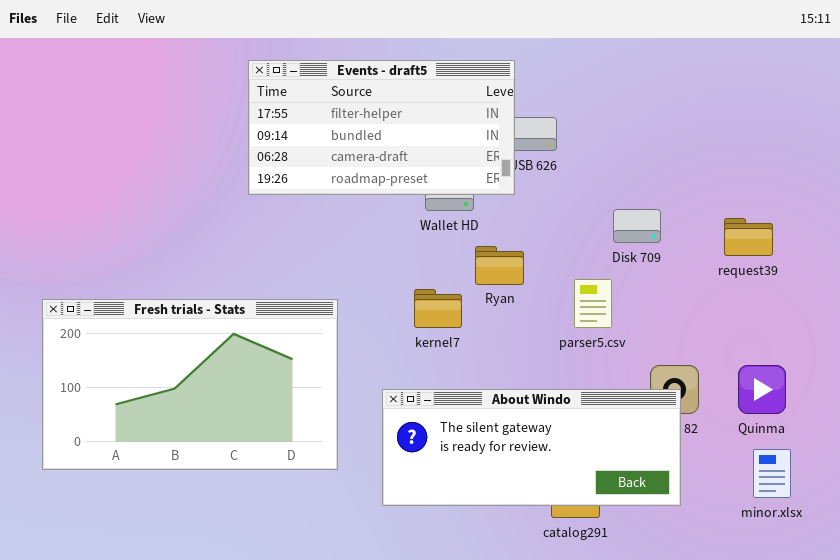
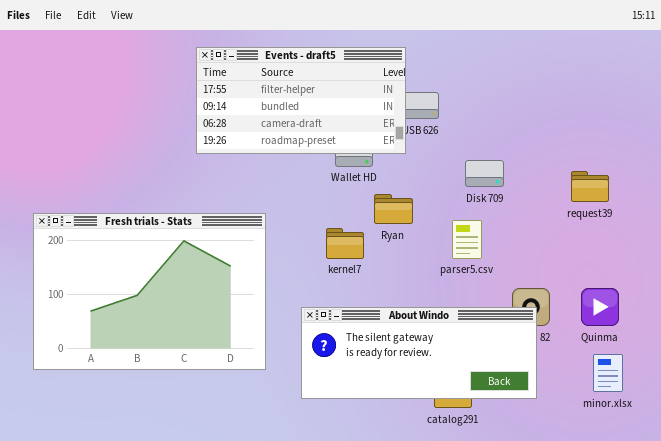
Disk 709: [613,209,661,243] -> [465,160,504,187], moved
Fresh trials - Stats: [42,299,338,470] -> [33,213,266,370], resized

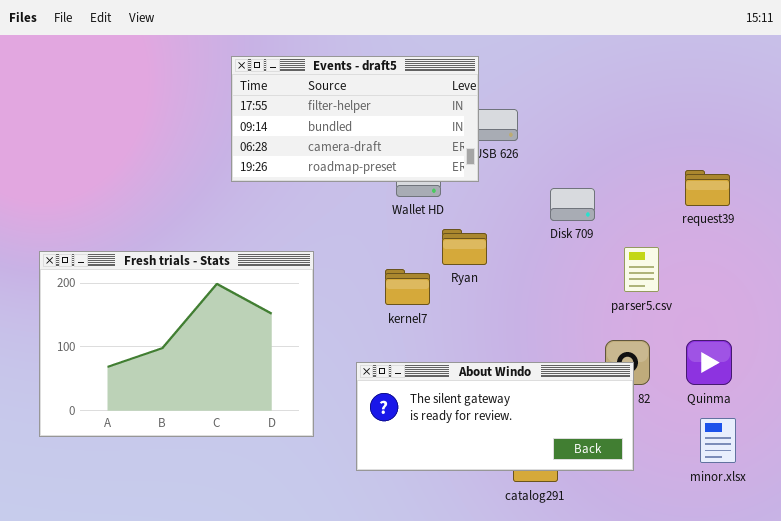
request39: [571,171,609,202] -> [685,170,730,206], moved
parser5.csv: [452,220,482,259] -> [624,247,659,292], moved

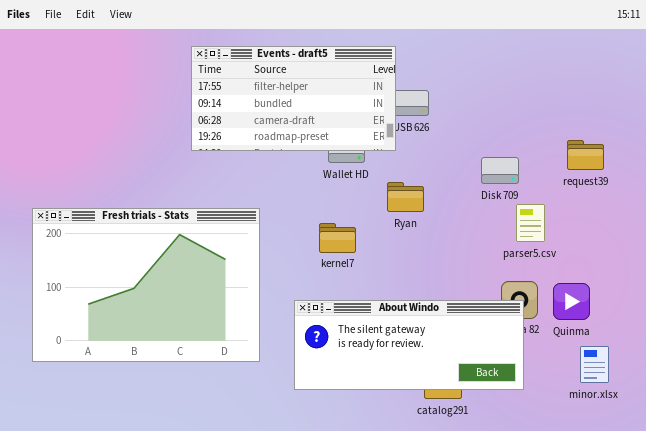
Disk 709: [550,188,595,221] -> [481,157,519,184], moved
Ryan: [442,229,487,265] -> [387,182,424,212], moved
Quinma: [686,340,732,385] -> [553,283,590,320], moved

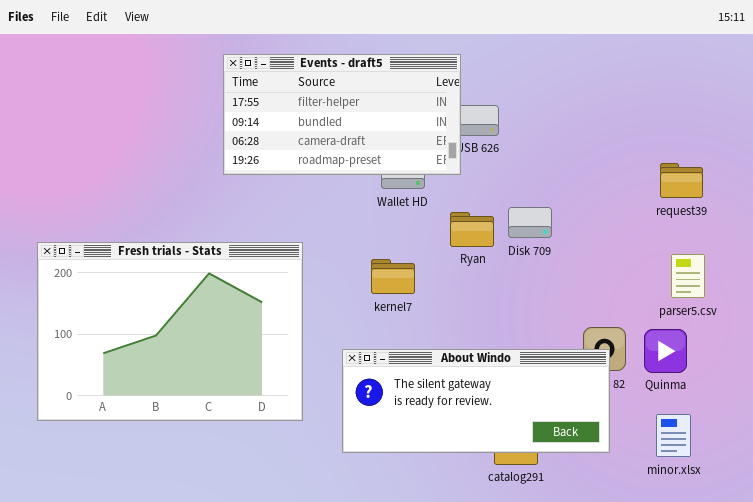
Disk 709: [481,157,519,184] -> [508,207,552,238], moved
parser5.csv: [516,204,545,242] -> [671,254,705,298], moved
minor.xlsx: [580,346,609,383] -> [656,414,691,457], moved

